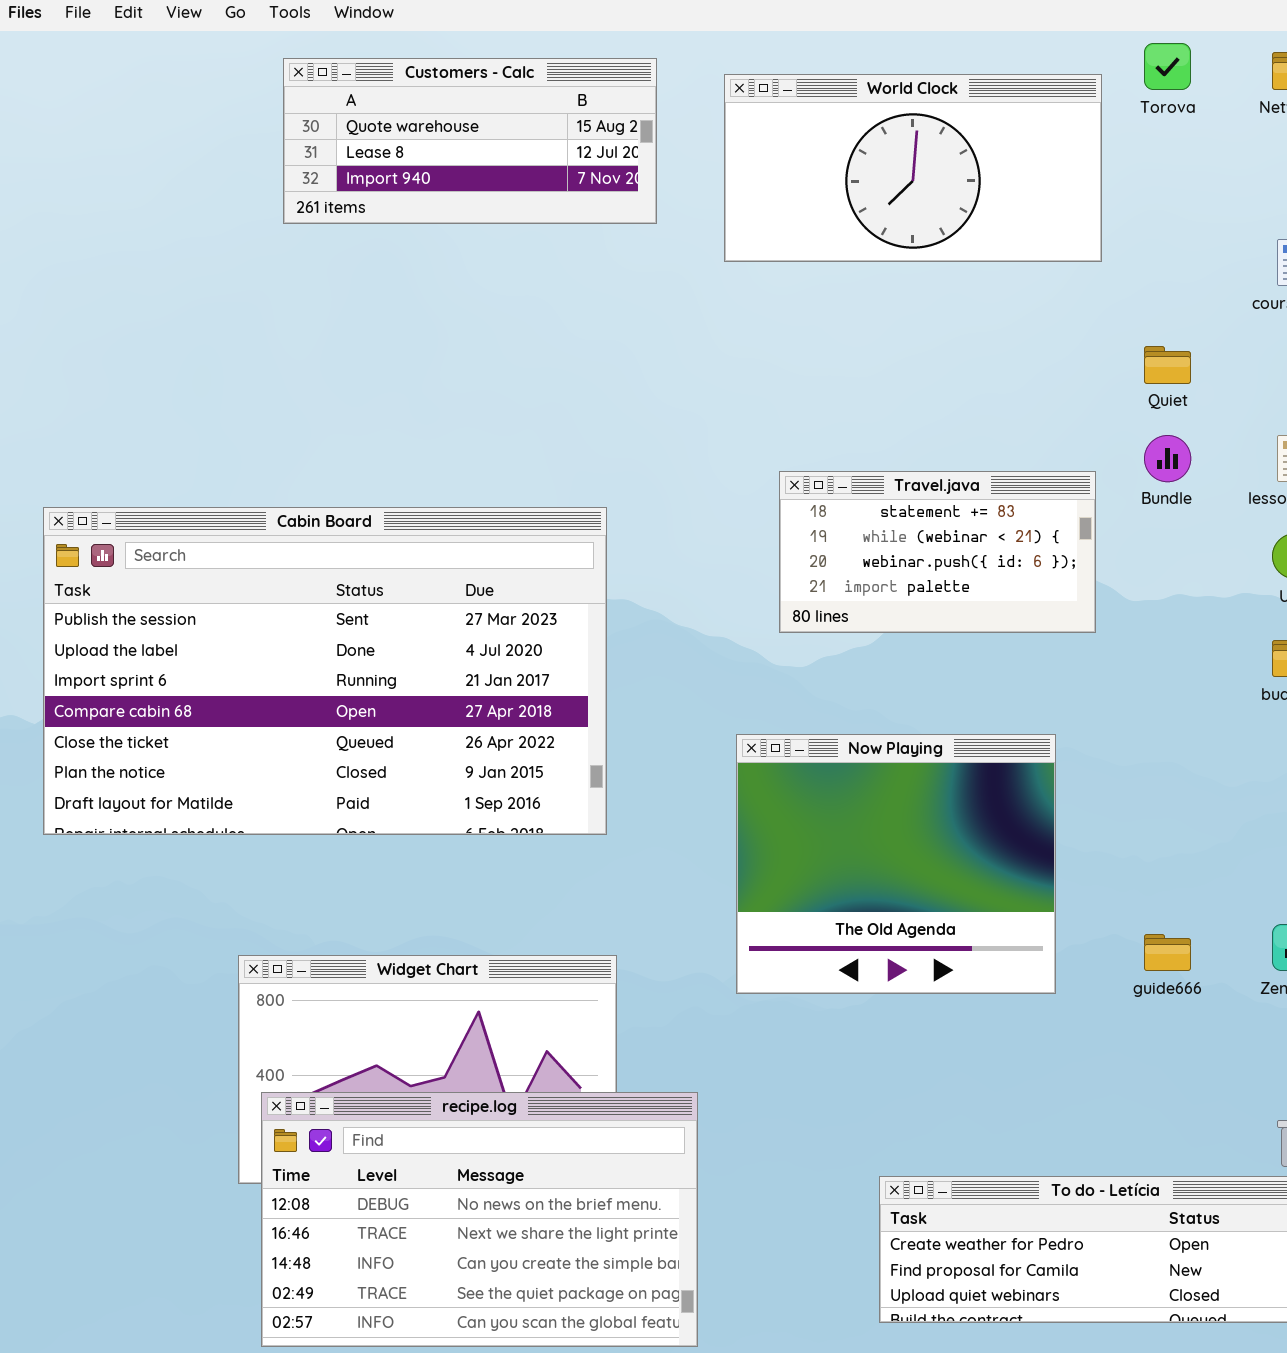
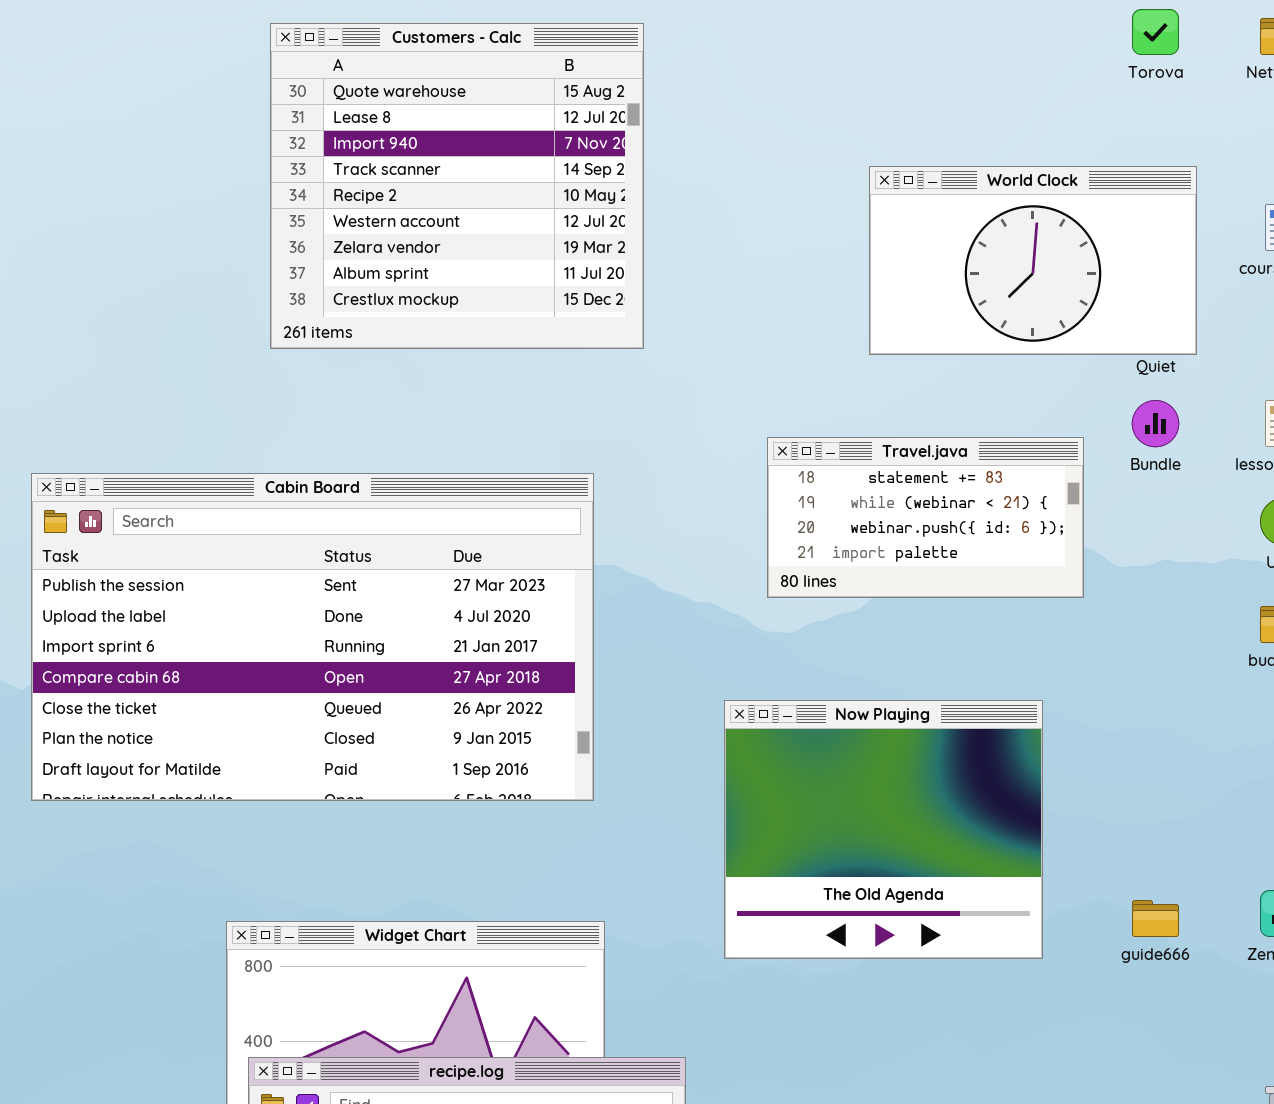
Customers - Calc: [283,58,657,224] -> [270,23,644,349], resized
World Clock: [724,74,1102,262] -> [869,166,1197,355], moved, resized

